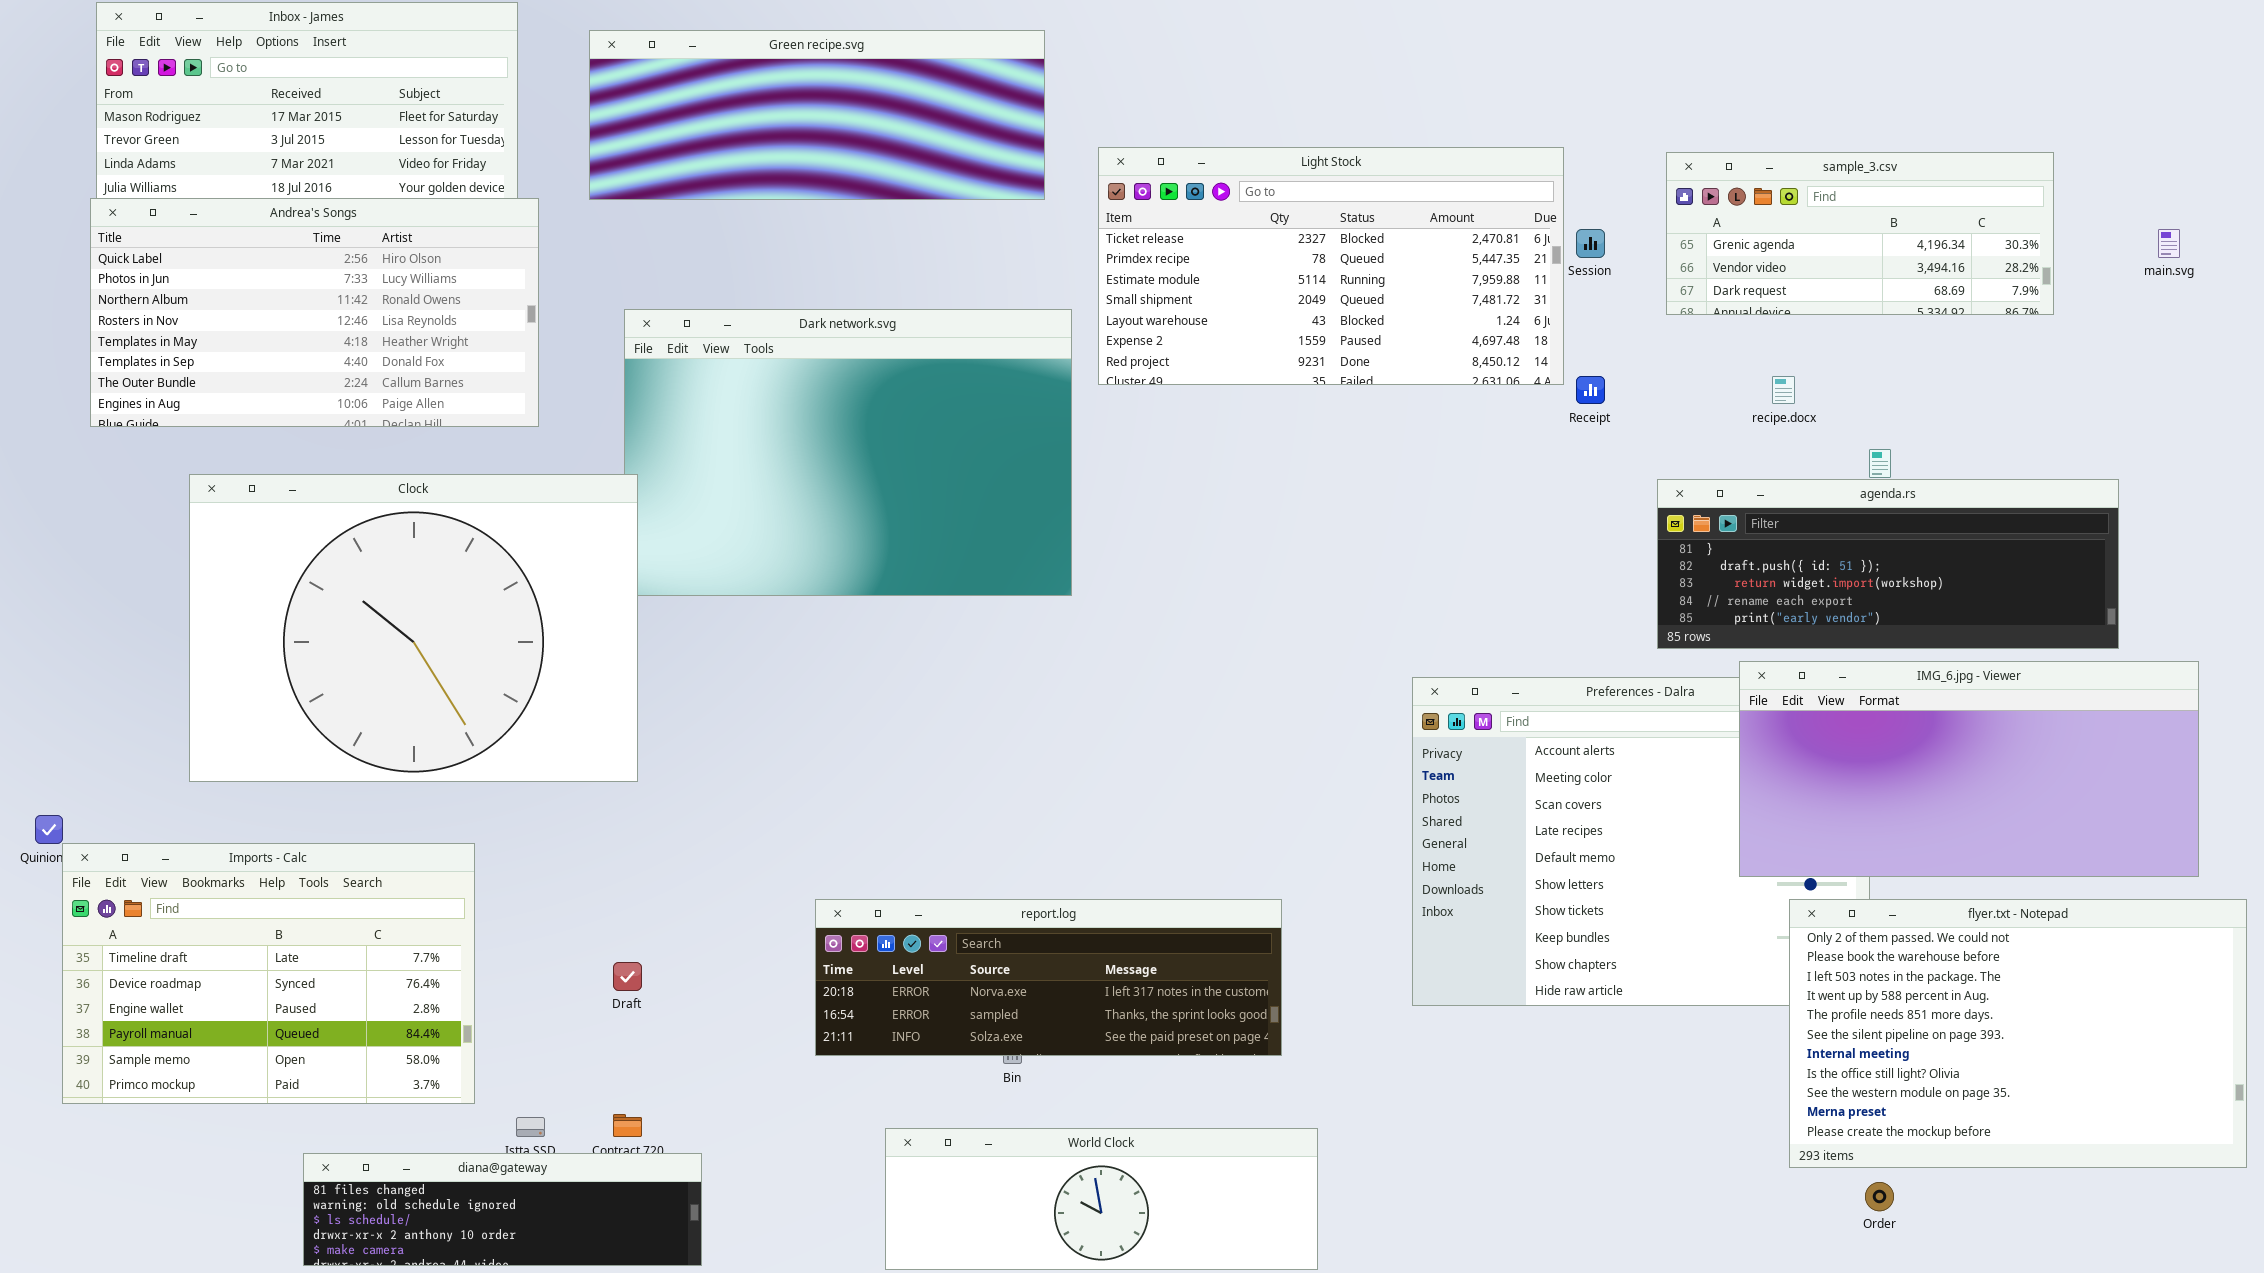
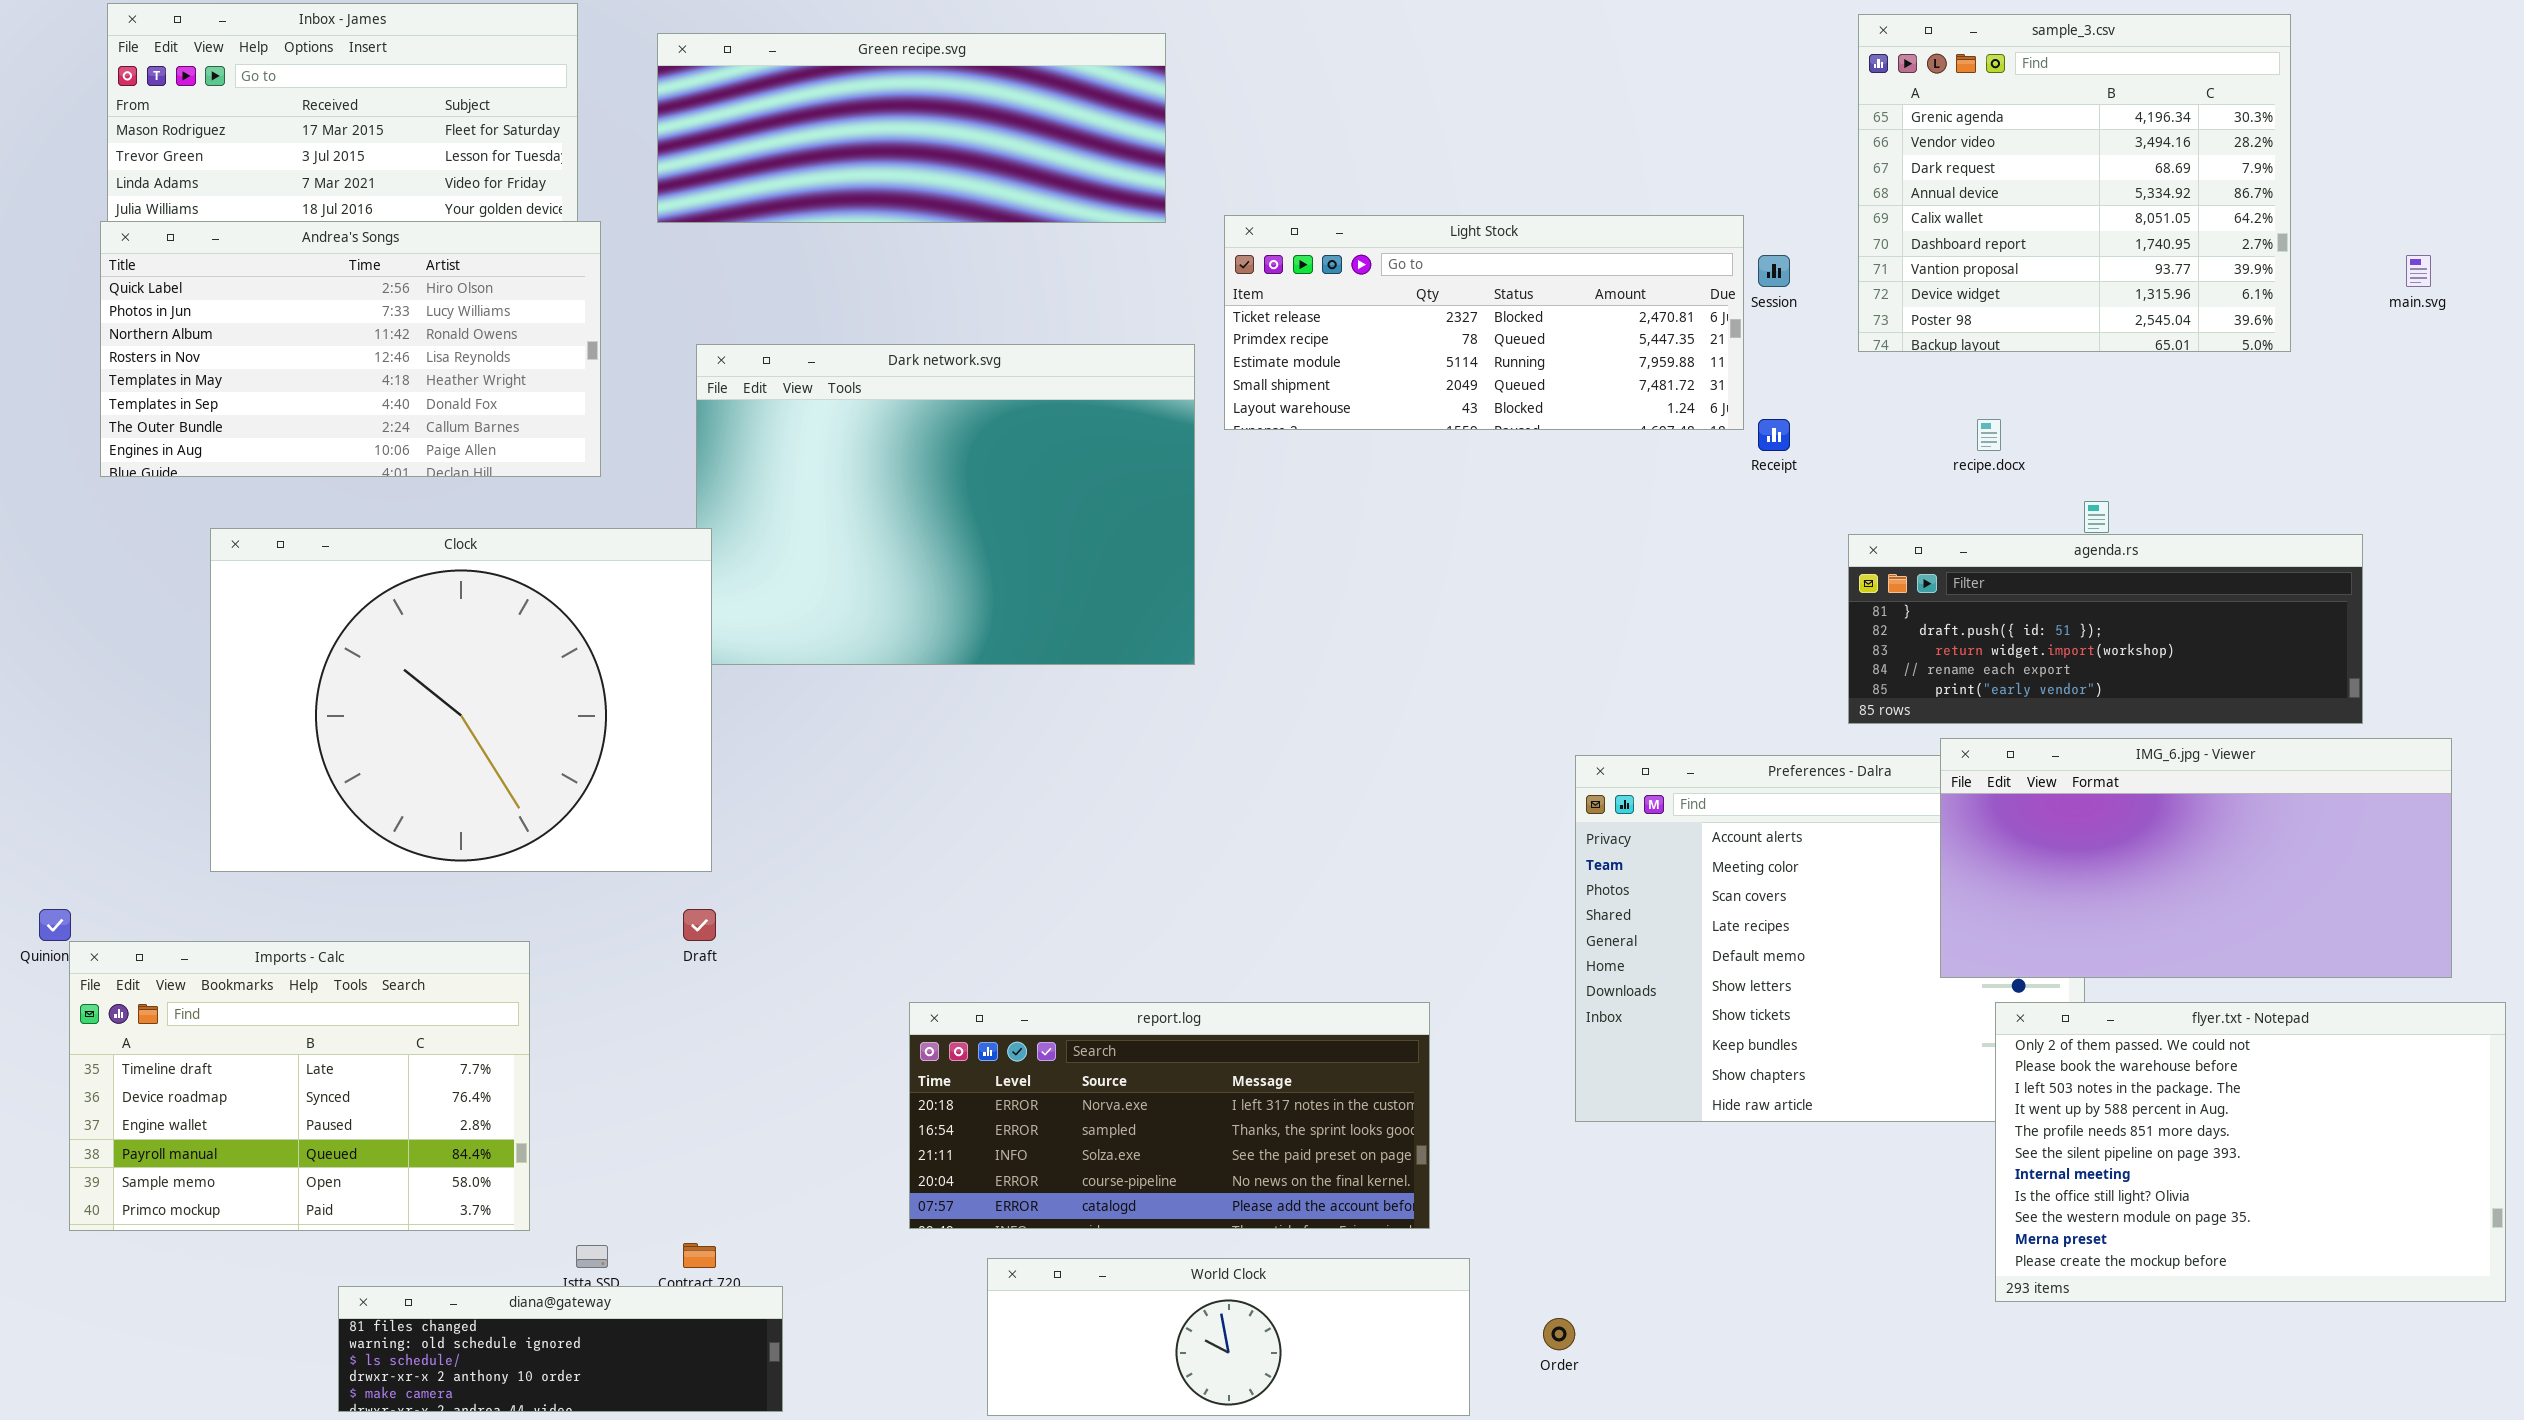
Light Stock: [1098,147,1564,385] -> [1224,215,1744,430], resized
sample_3.csv: [1666,152,2054,315] -> [1858,14,2291,352], resized
report.log: [815,899,1282,1056] -> [909,1002,1430,1229], resized
Draft: [613,962,642,991] -> [683,909,716,941], moved
Order: [1865,1182,1894,1211] -> [1543,1318,1575,1350], moved

